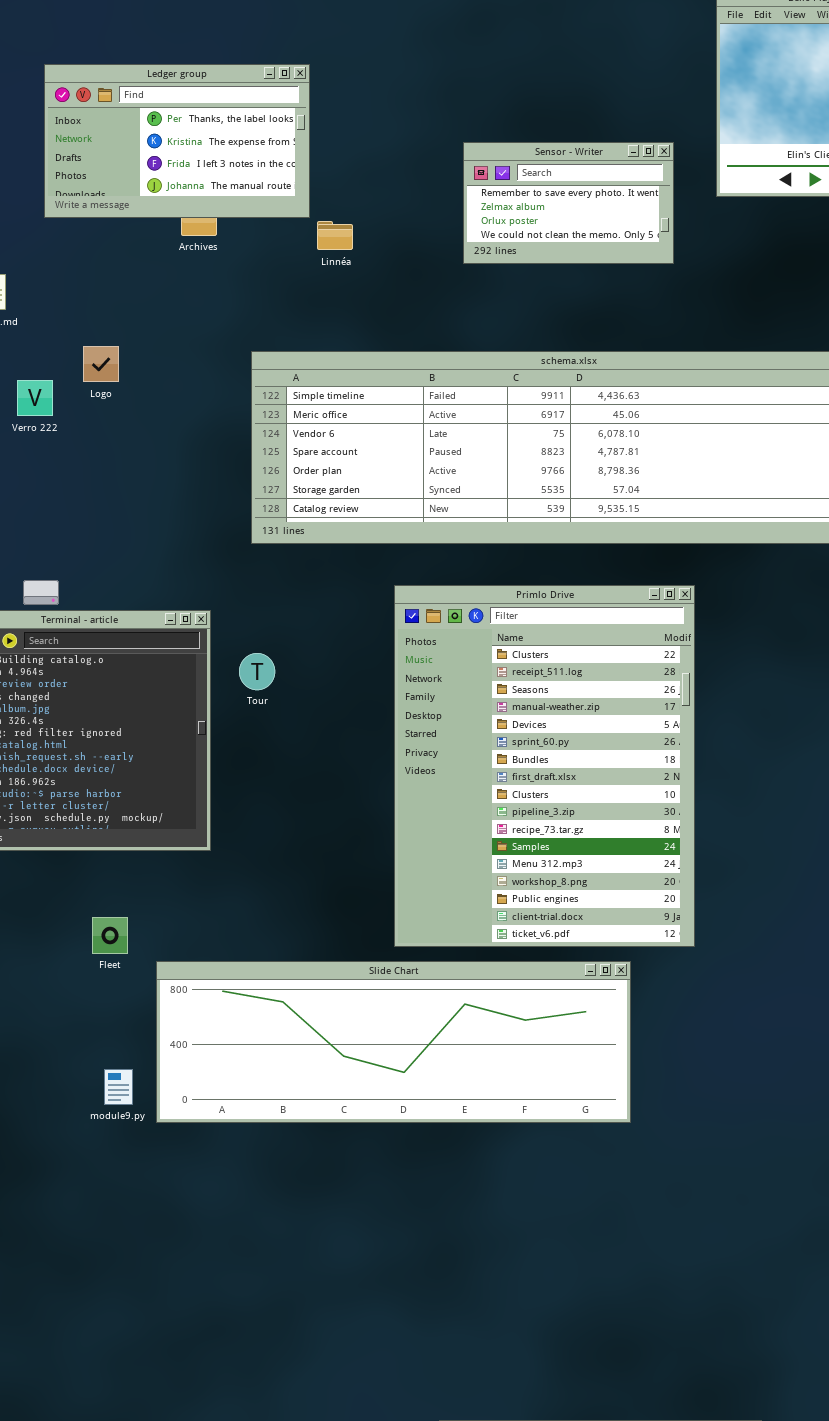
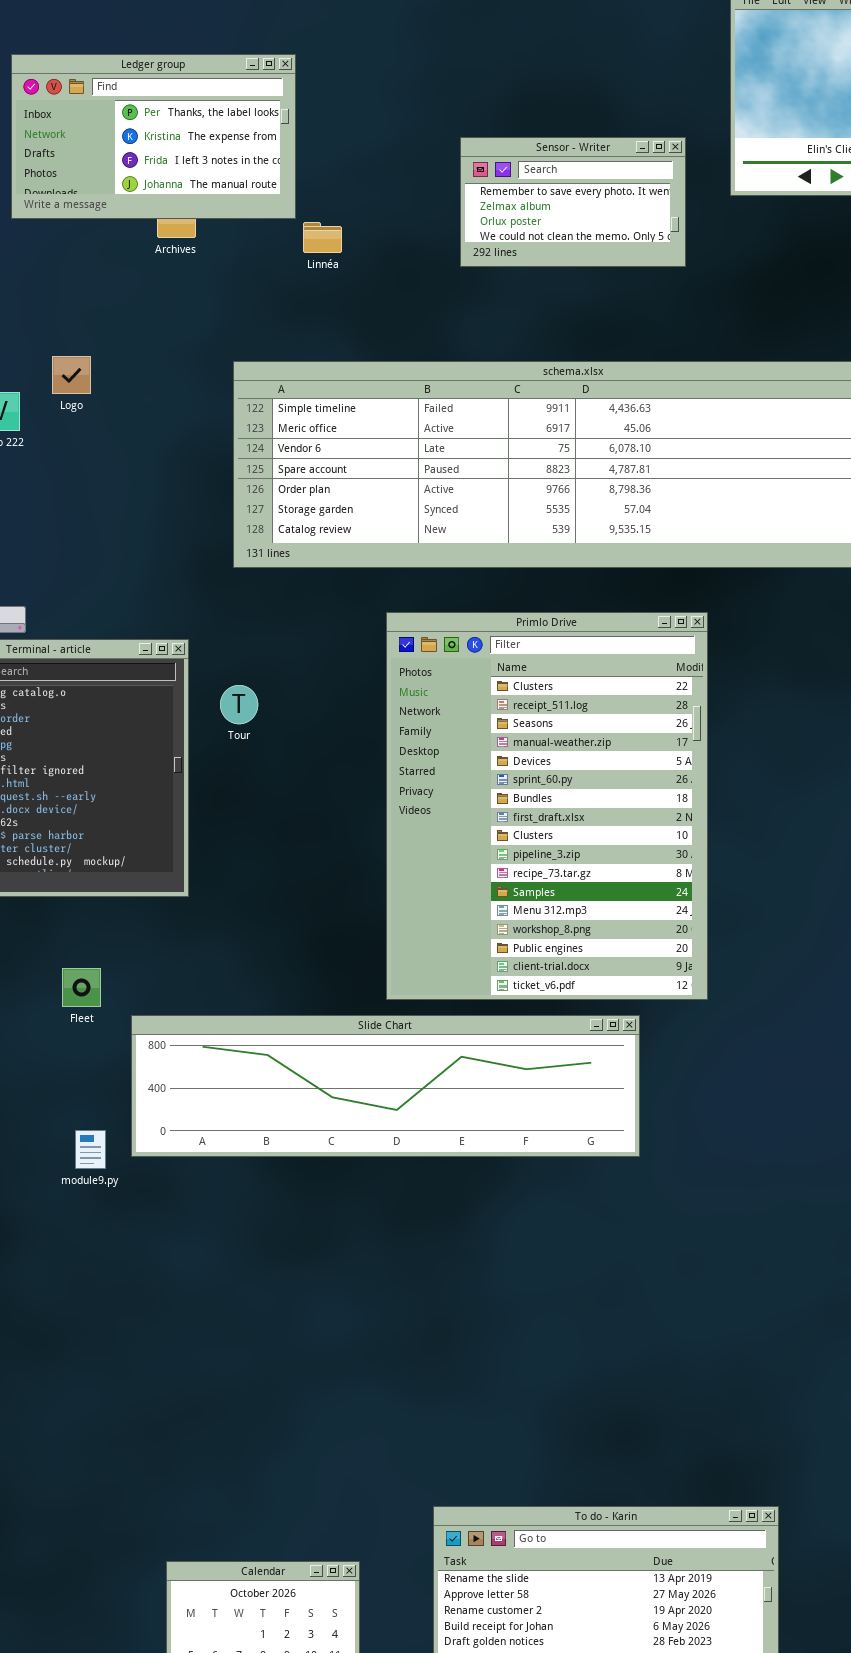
Slide Chart: [156,961,631,1123] -> [131,1015,640,1157], resized

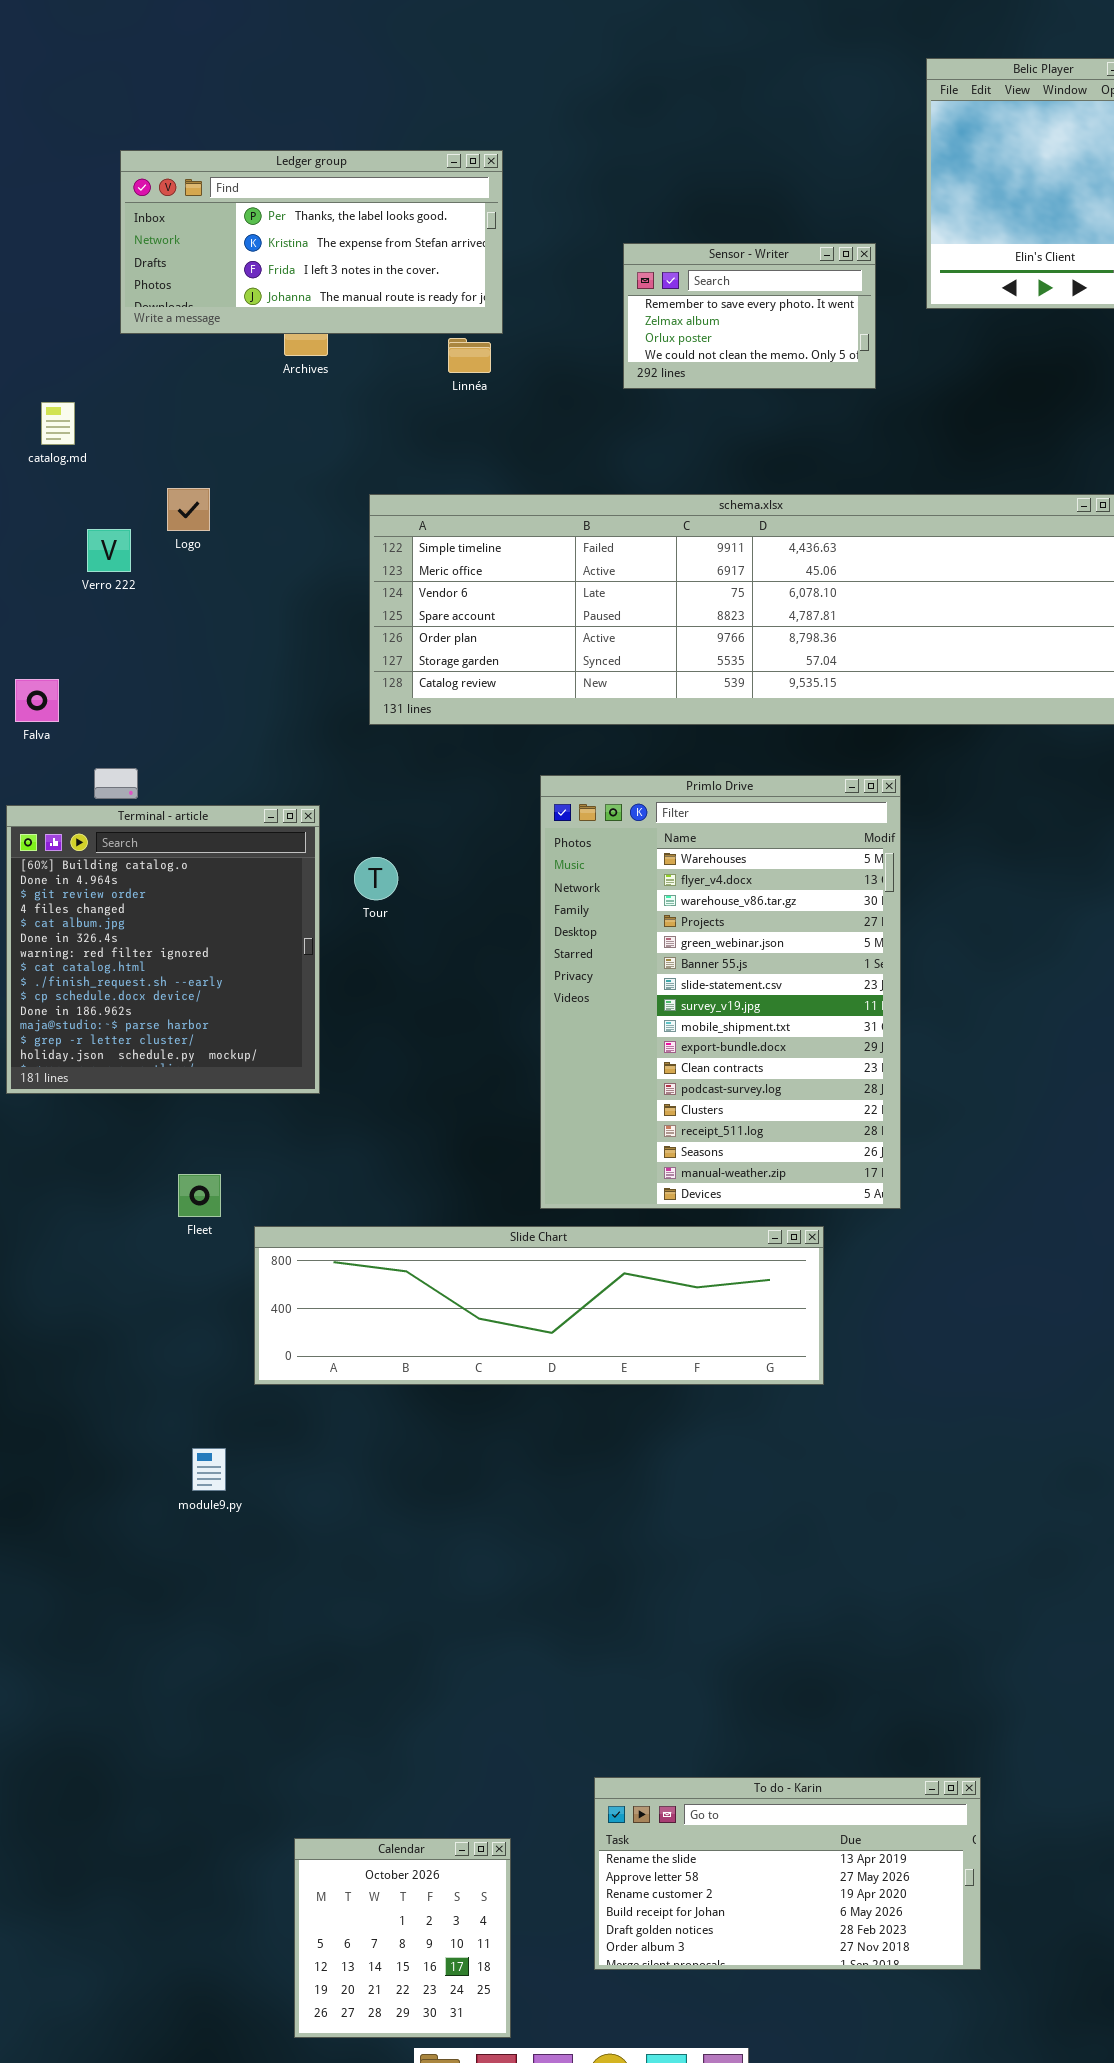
Ledger group: [11,54,296,219] -> [120,150,503,334], resized
Primlo Drive: [386,612,708,1000] -> [540,775,901,1209], scrolled up 12 rows
module9.py: [75,1130,106,1169] -> [192,1448,226,1491], moved

